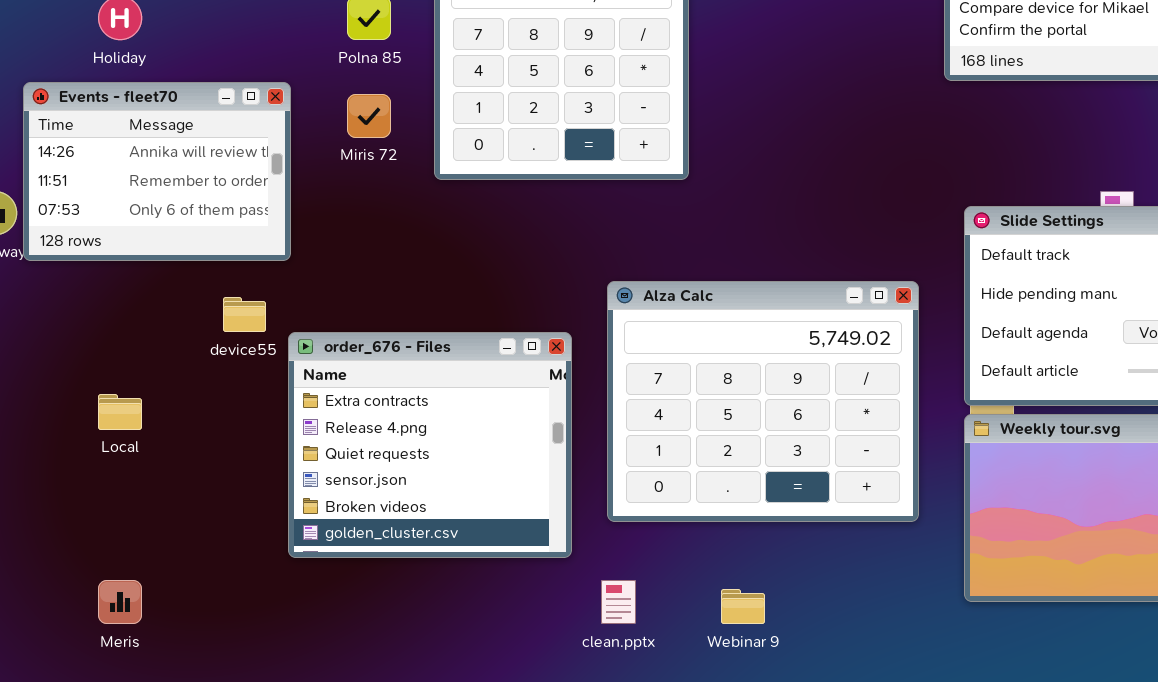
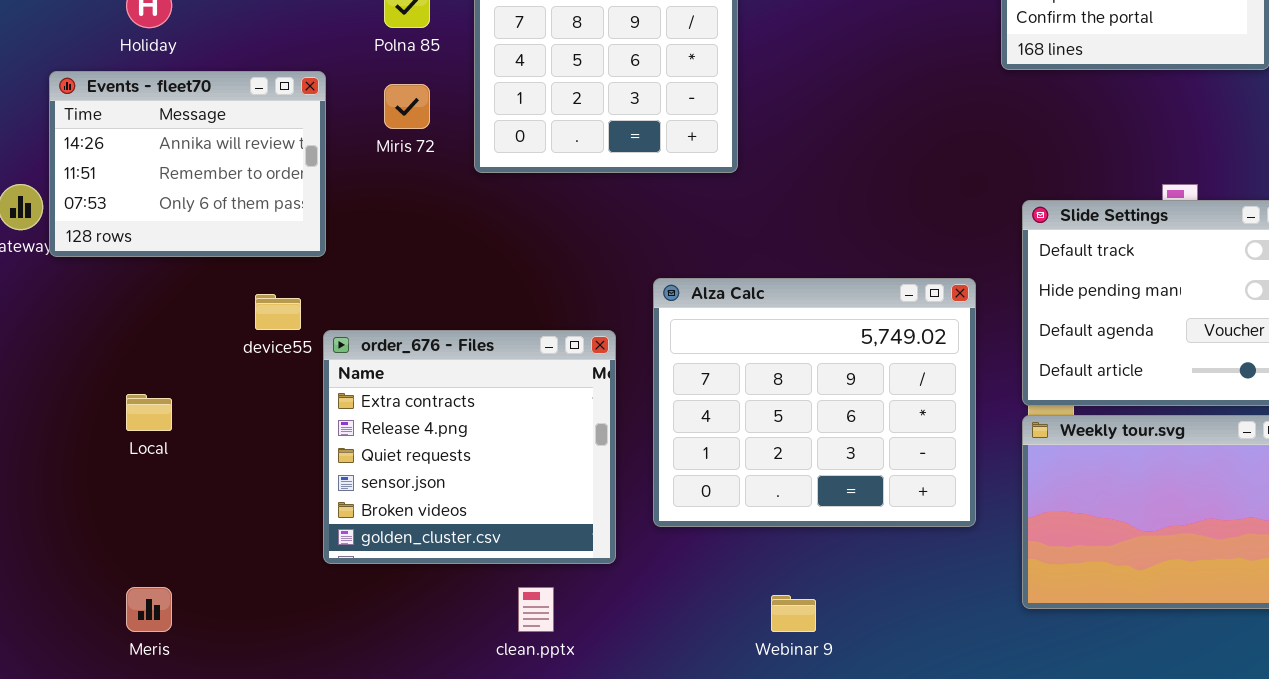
clean.pptx: [601,580,636,624] -> [518,587,554,632], moved

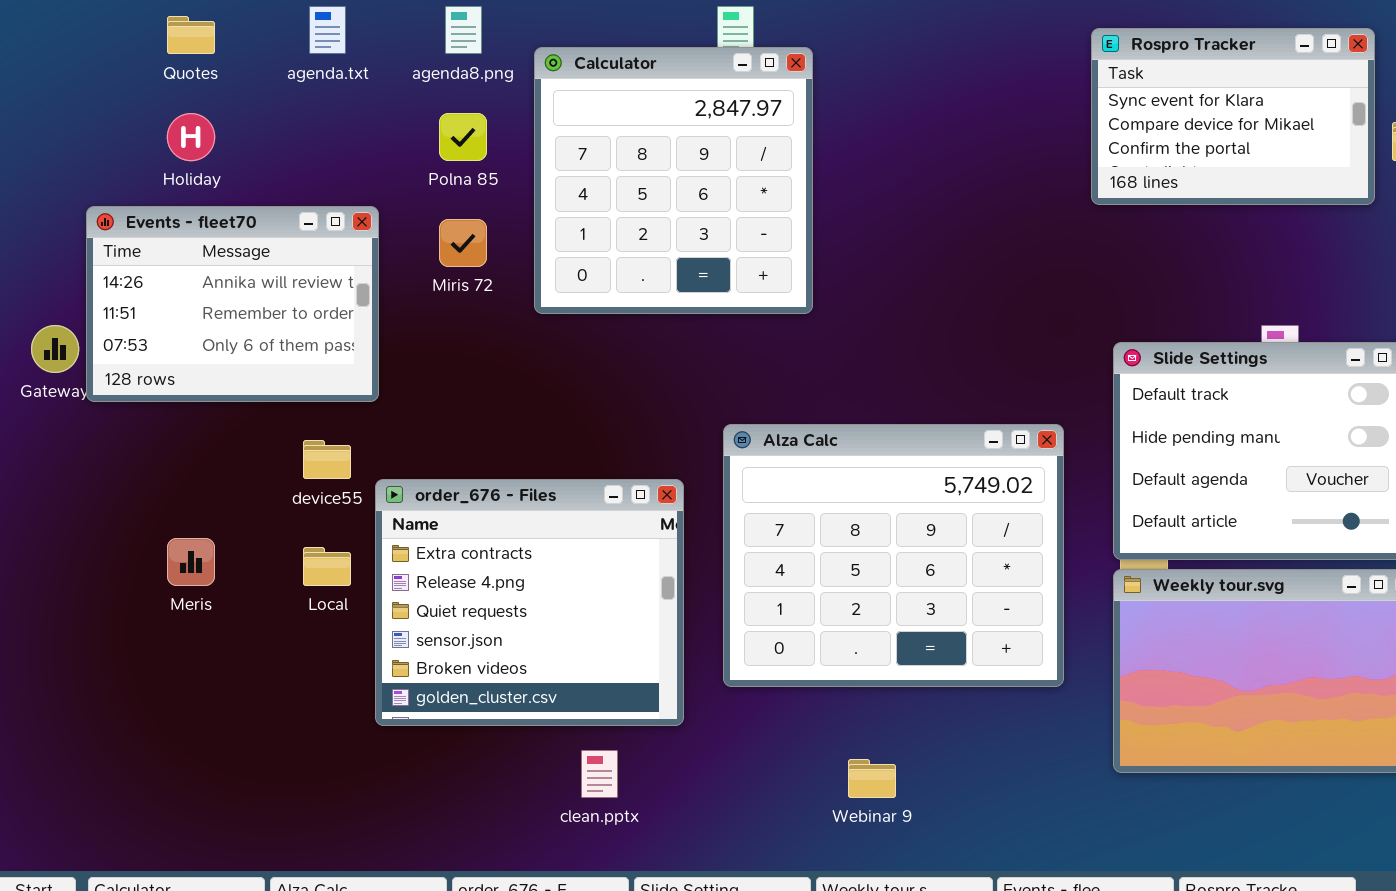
Local: [126,394,172,431] -> [303,547,351,586], moved
Meris: [126,587,172,632] -> [167,538,215,586], moved

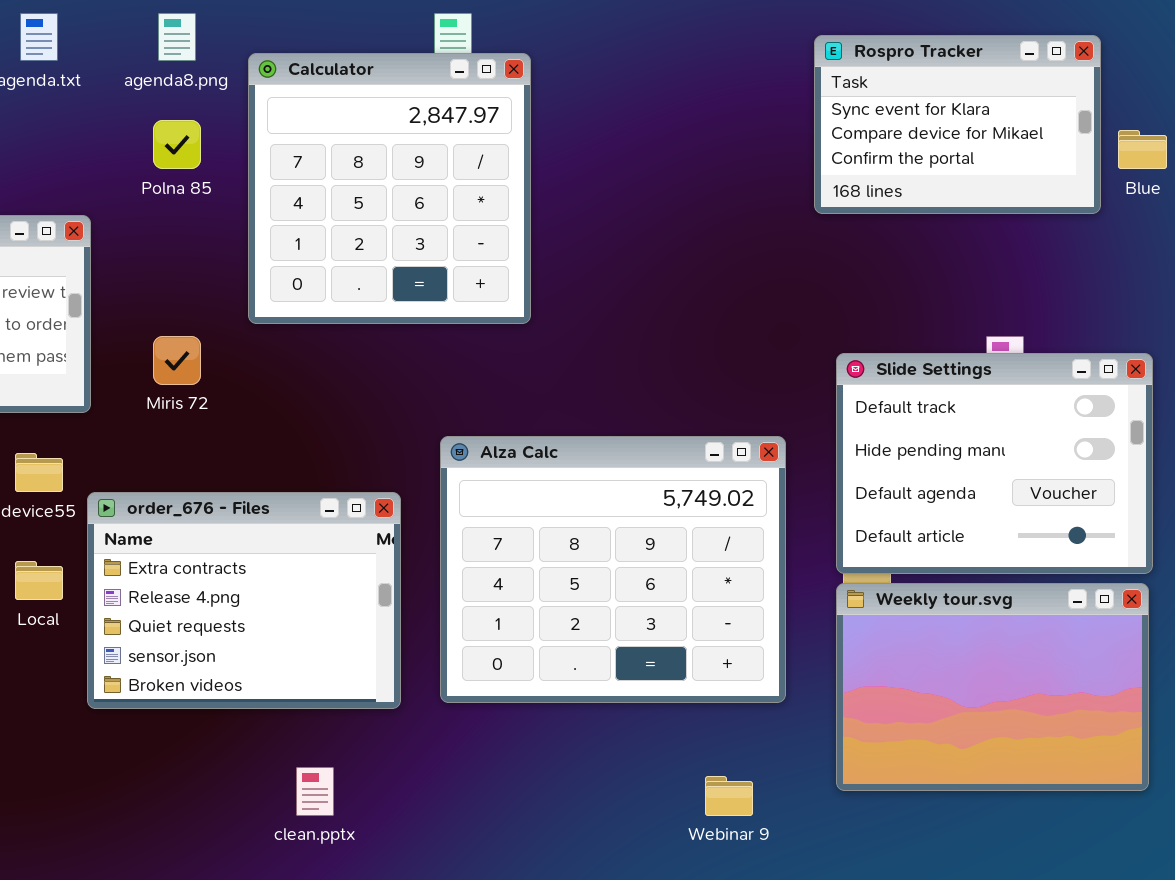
Miris 72: [439,219,487,267] -> [153,336,201,385], moved
order_676 - Files: [375,479,684,726] -> [87,492,401,709], resized
Webinar 9: [848,759,896,798] -> [705,776,753,816], moved

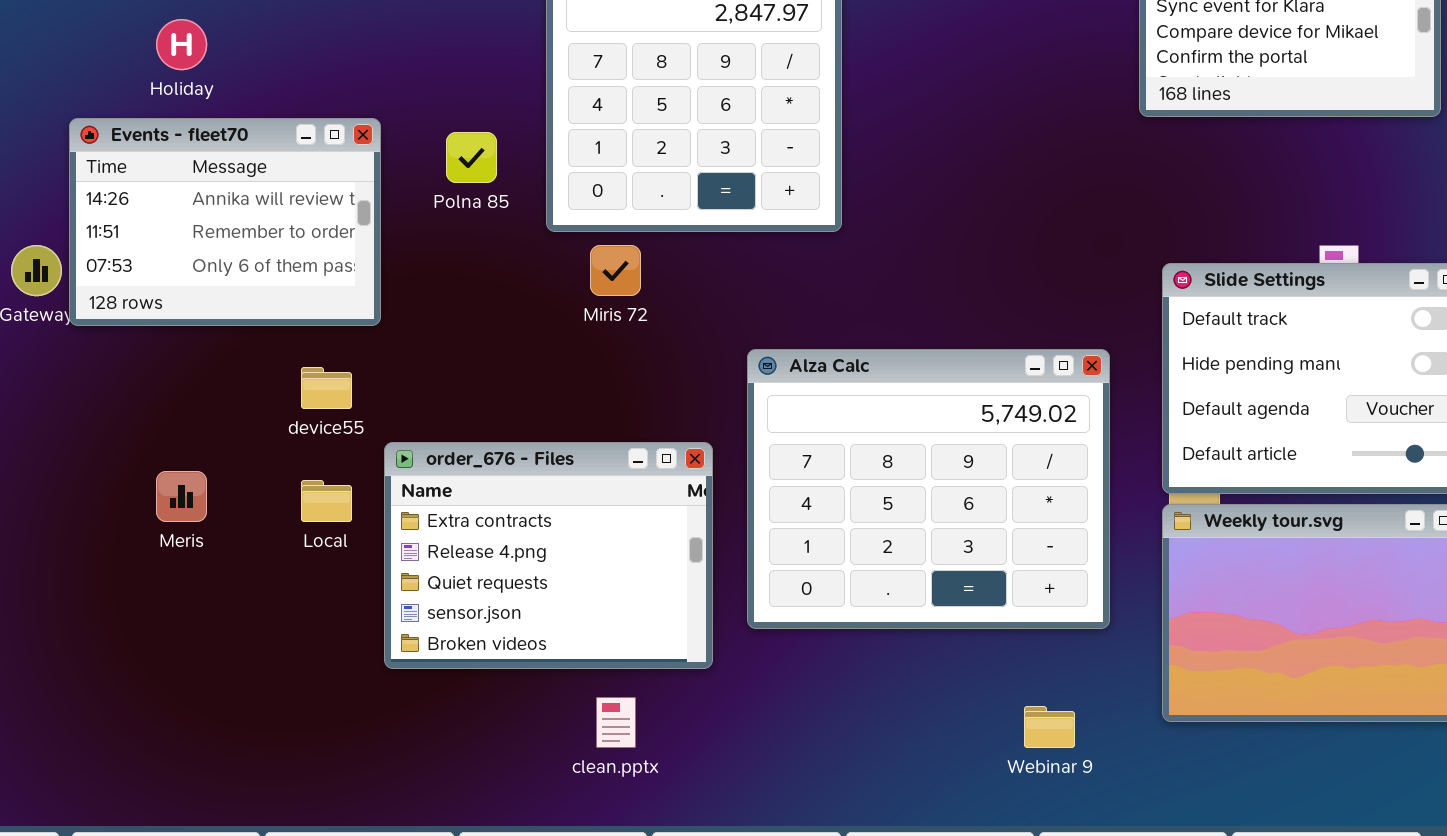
Polna 85: [153,120,201,169] -> [446,132,497,183], moved
Miris 72: [153,336,201,385] -> [590,245,641,296], moved
order_676 - Files: [87,492,401,709] -> [384,442,713,669], moved

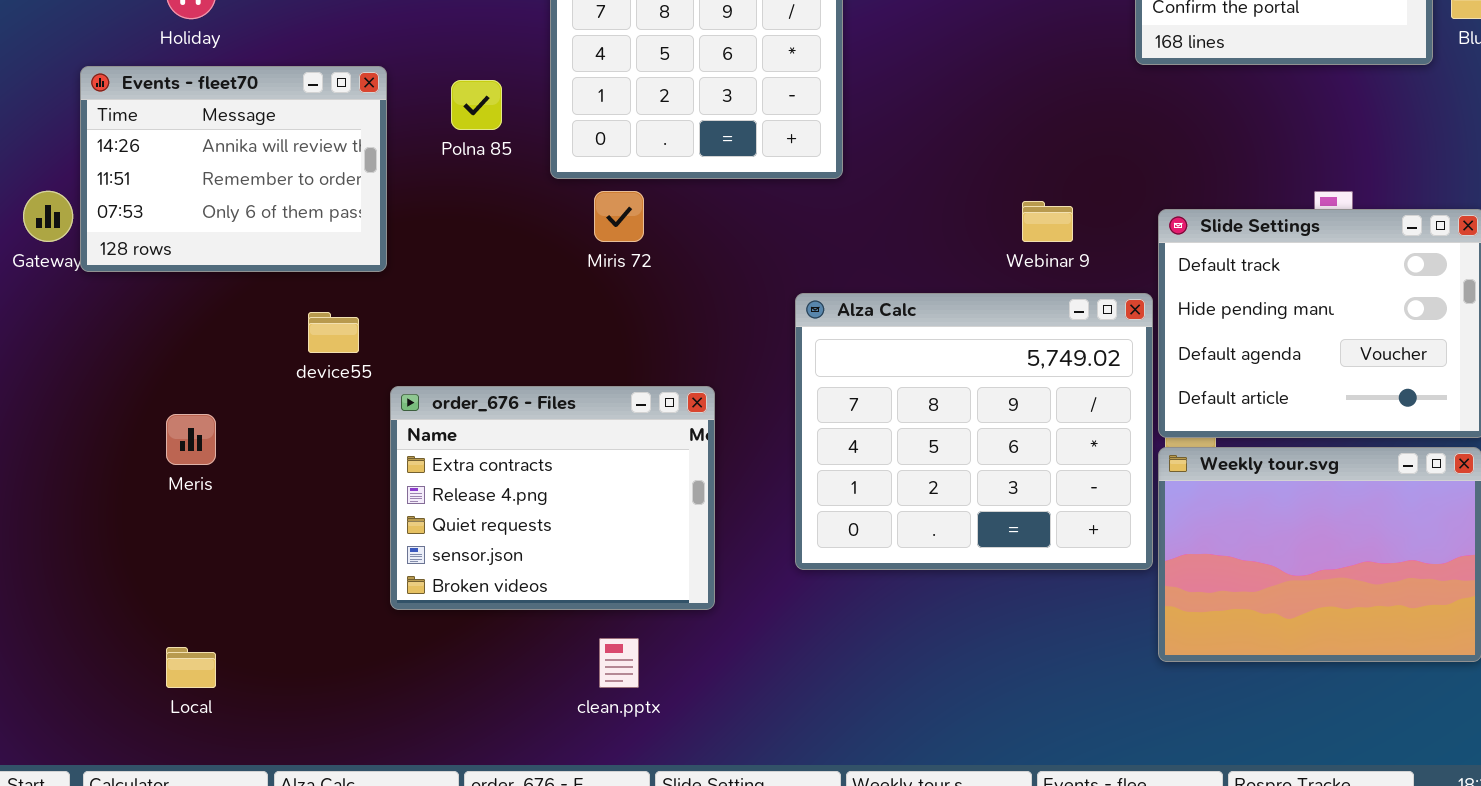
Alza Calc: [747,349,1110,629] -> [795,293,1153,570], moved
Local: [301,480,352,522] -> [166,647,216,688], moved
Webinar 9: [1024,706,1075,748] -> [1022,201,1073,242], moved

